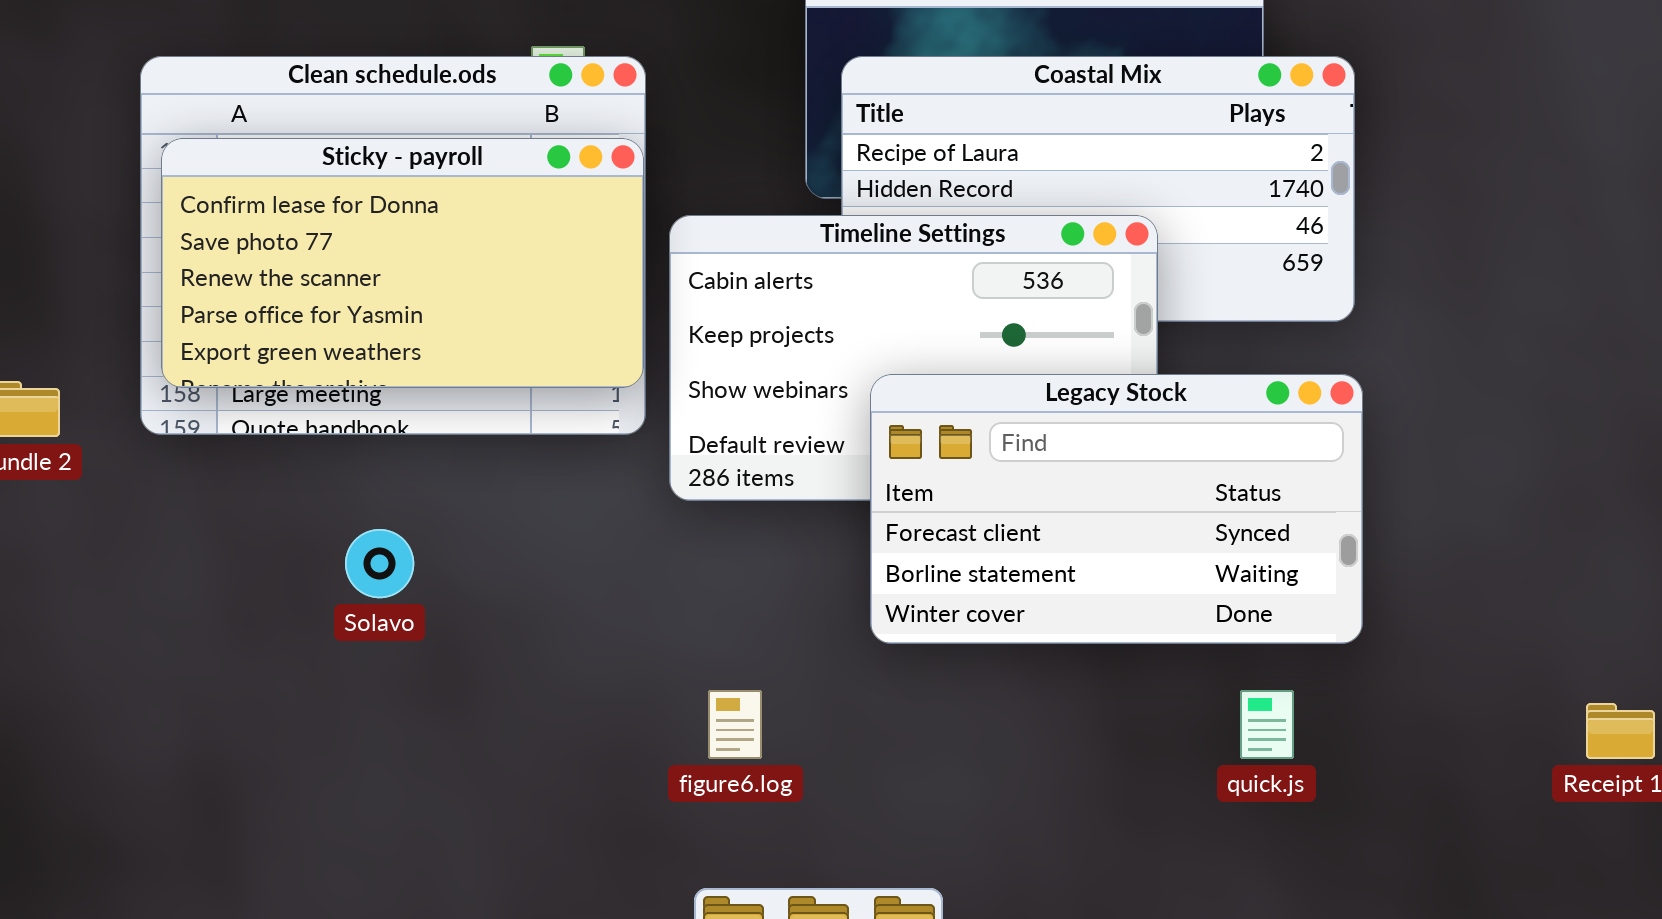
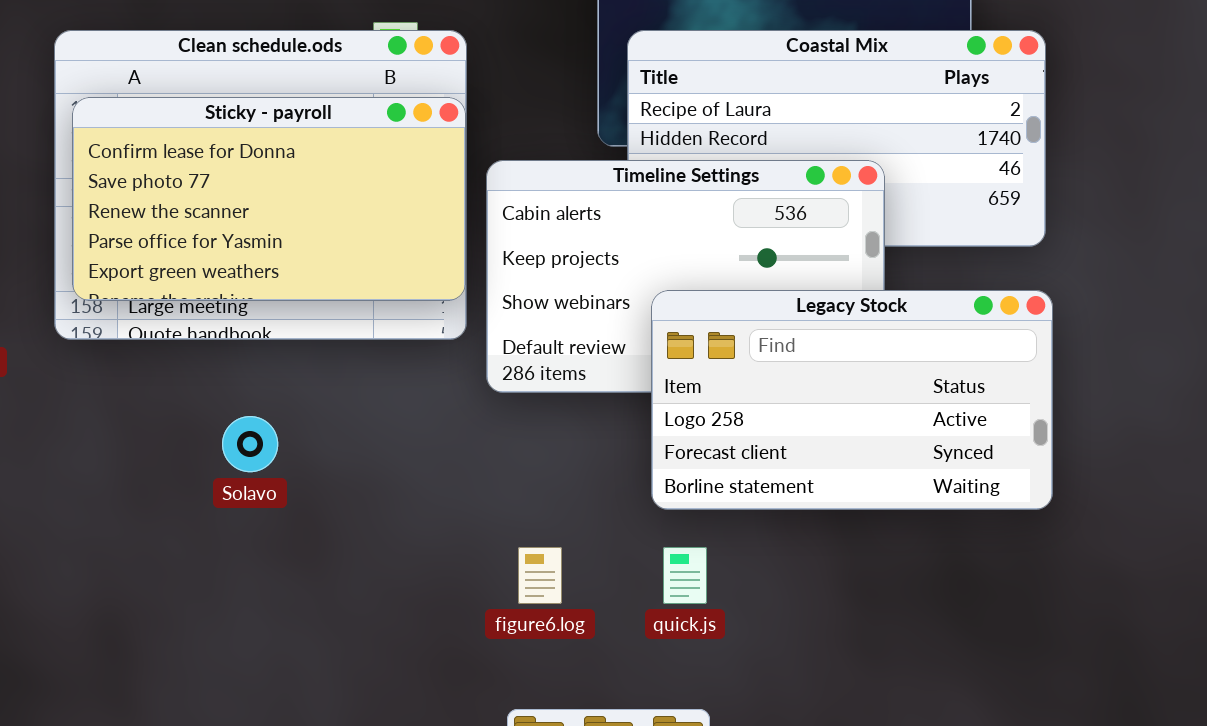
Legacy Stock: [870,374,1363,644] -> [651,290,1053,510], scrolled up 1 row
quick.js: [1240,690,1294,759] -> [663,547,707,604], moved

